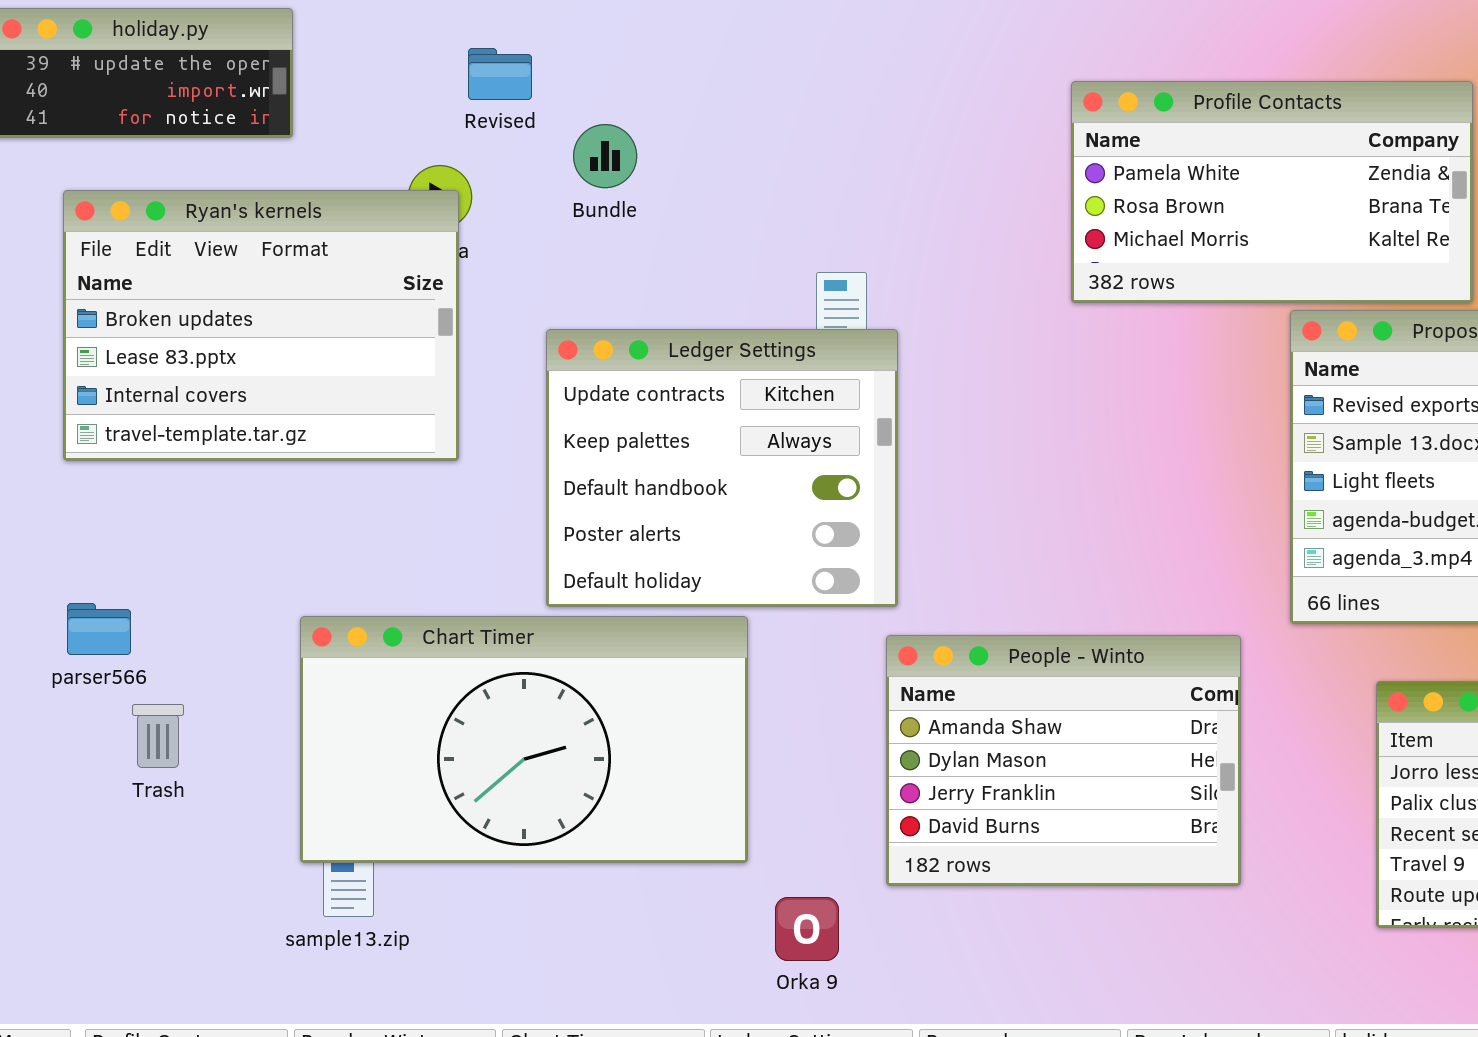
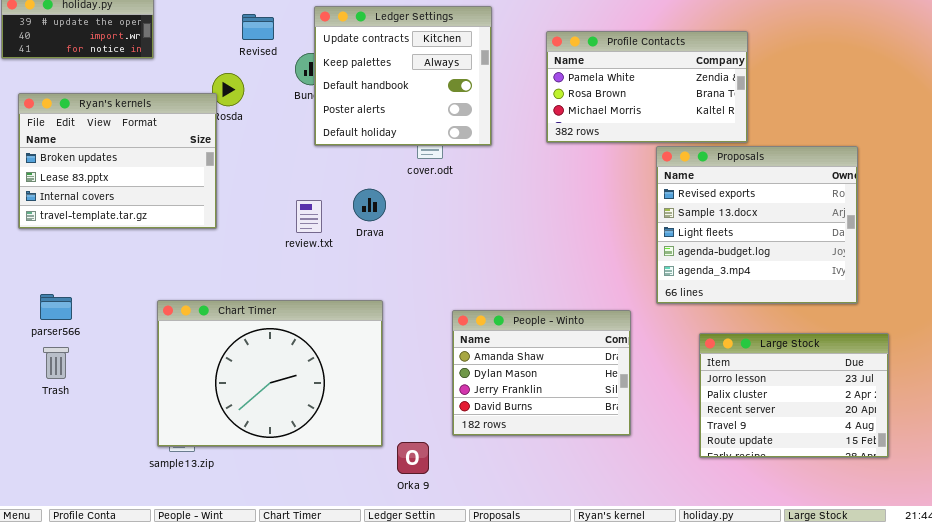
Ryan's kernels: [63,190,459,461] -> [18,93,217,229], moved
Ledger Settings: [546,329,898,607] -> [314,6,492,146], moved
Chart Timer: [300,616,748,863] -> [157,300,383,447], resized
Trash: [132,704,184,768] -> [43,347,69,379], moved

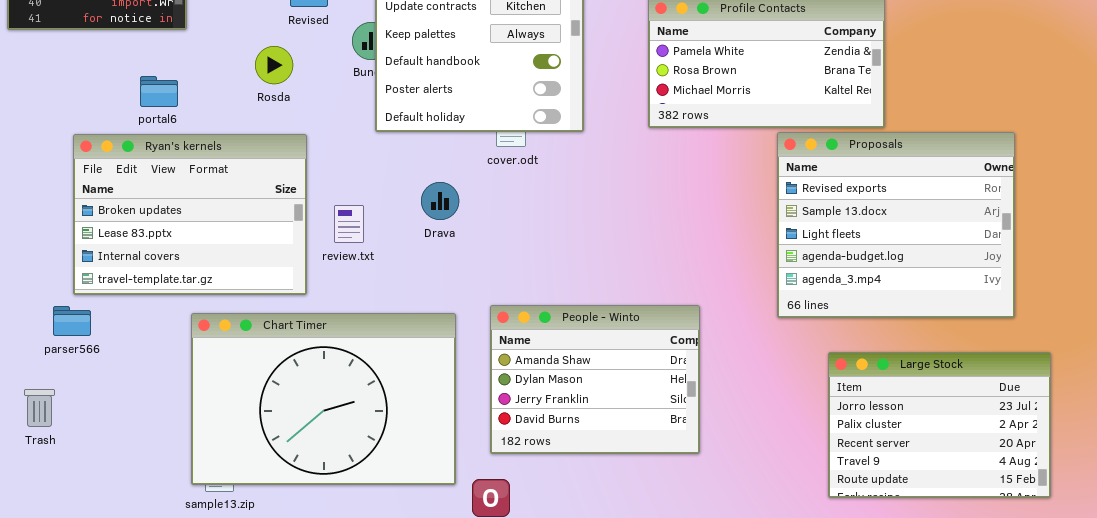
Ryan's kernels: [18,93,217,229] -> [73,134,307,295], moved
review.txt: [296,200,322,233] -> [334,205,364,243], moved
People - Winto: [452,310,631,436] -> [490,305,700,454], moved
Trash: [43,347,69,379] -> [24,389,55,427], moved

